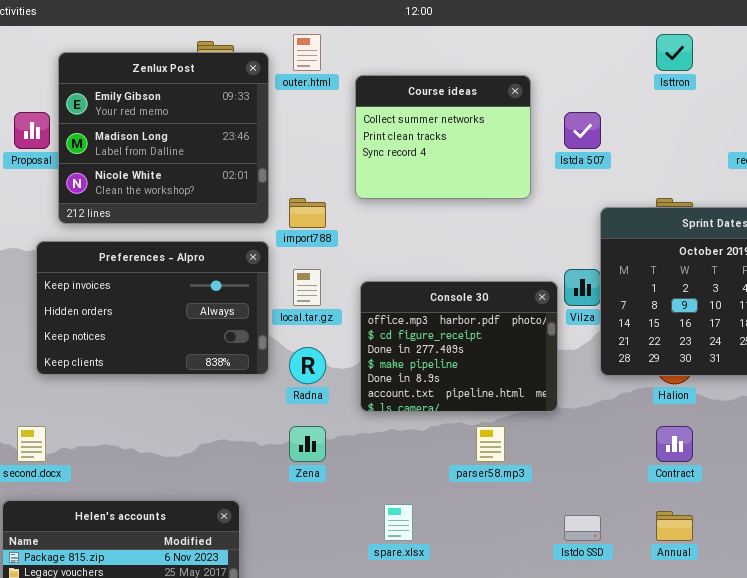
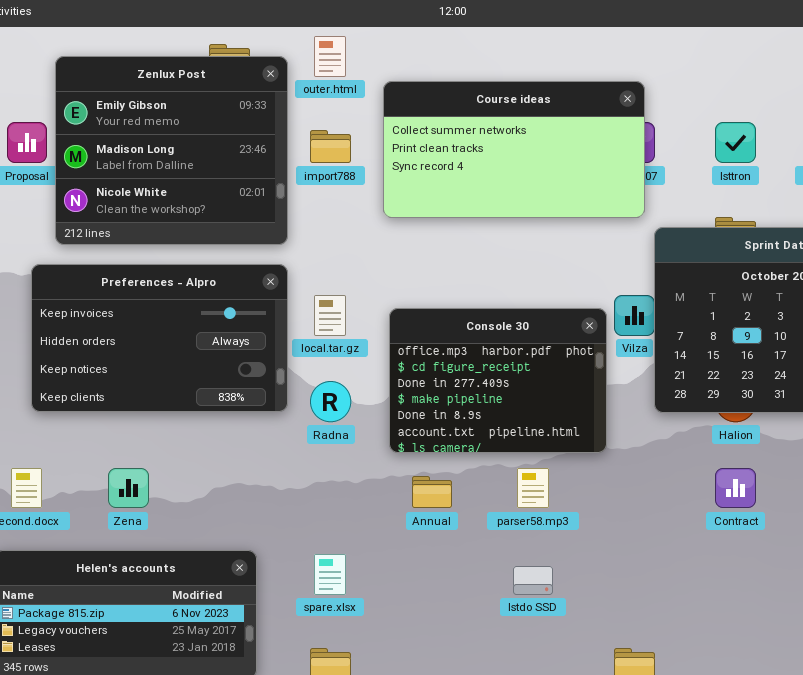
Isttron: [656,34,693,71] -> [715,122,756,163], moved
Course ideas: [355,75,531,199] -> [383,81,645,218], resized
import788: [289,198,326,228] -> [310,130,351,163], moved
Zena: [289,426,326,462] -> [108,468,149,508], moved
spare.xlsx: [384,504,413,541] -> [314,554,346,595], moved
Annual: [656,511,693,541] -> [412,476,452,508], moved
Istdo SSD: [564,515,601,541] -> [513,566,553,595], moved

